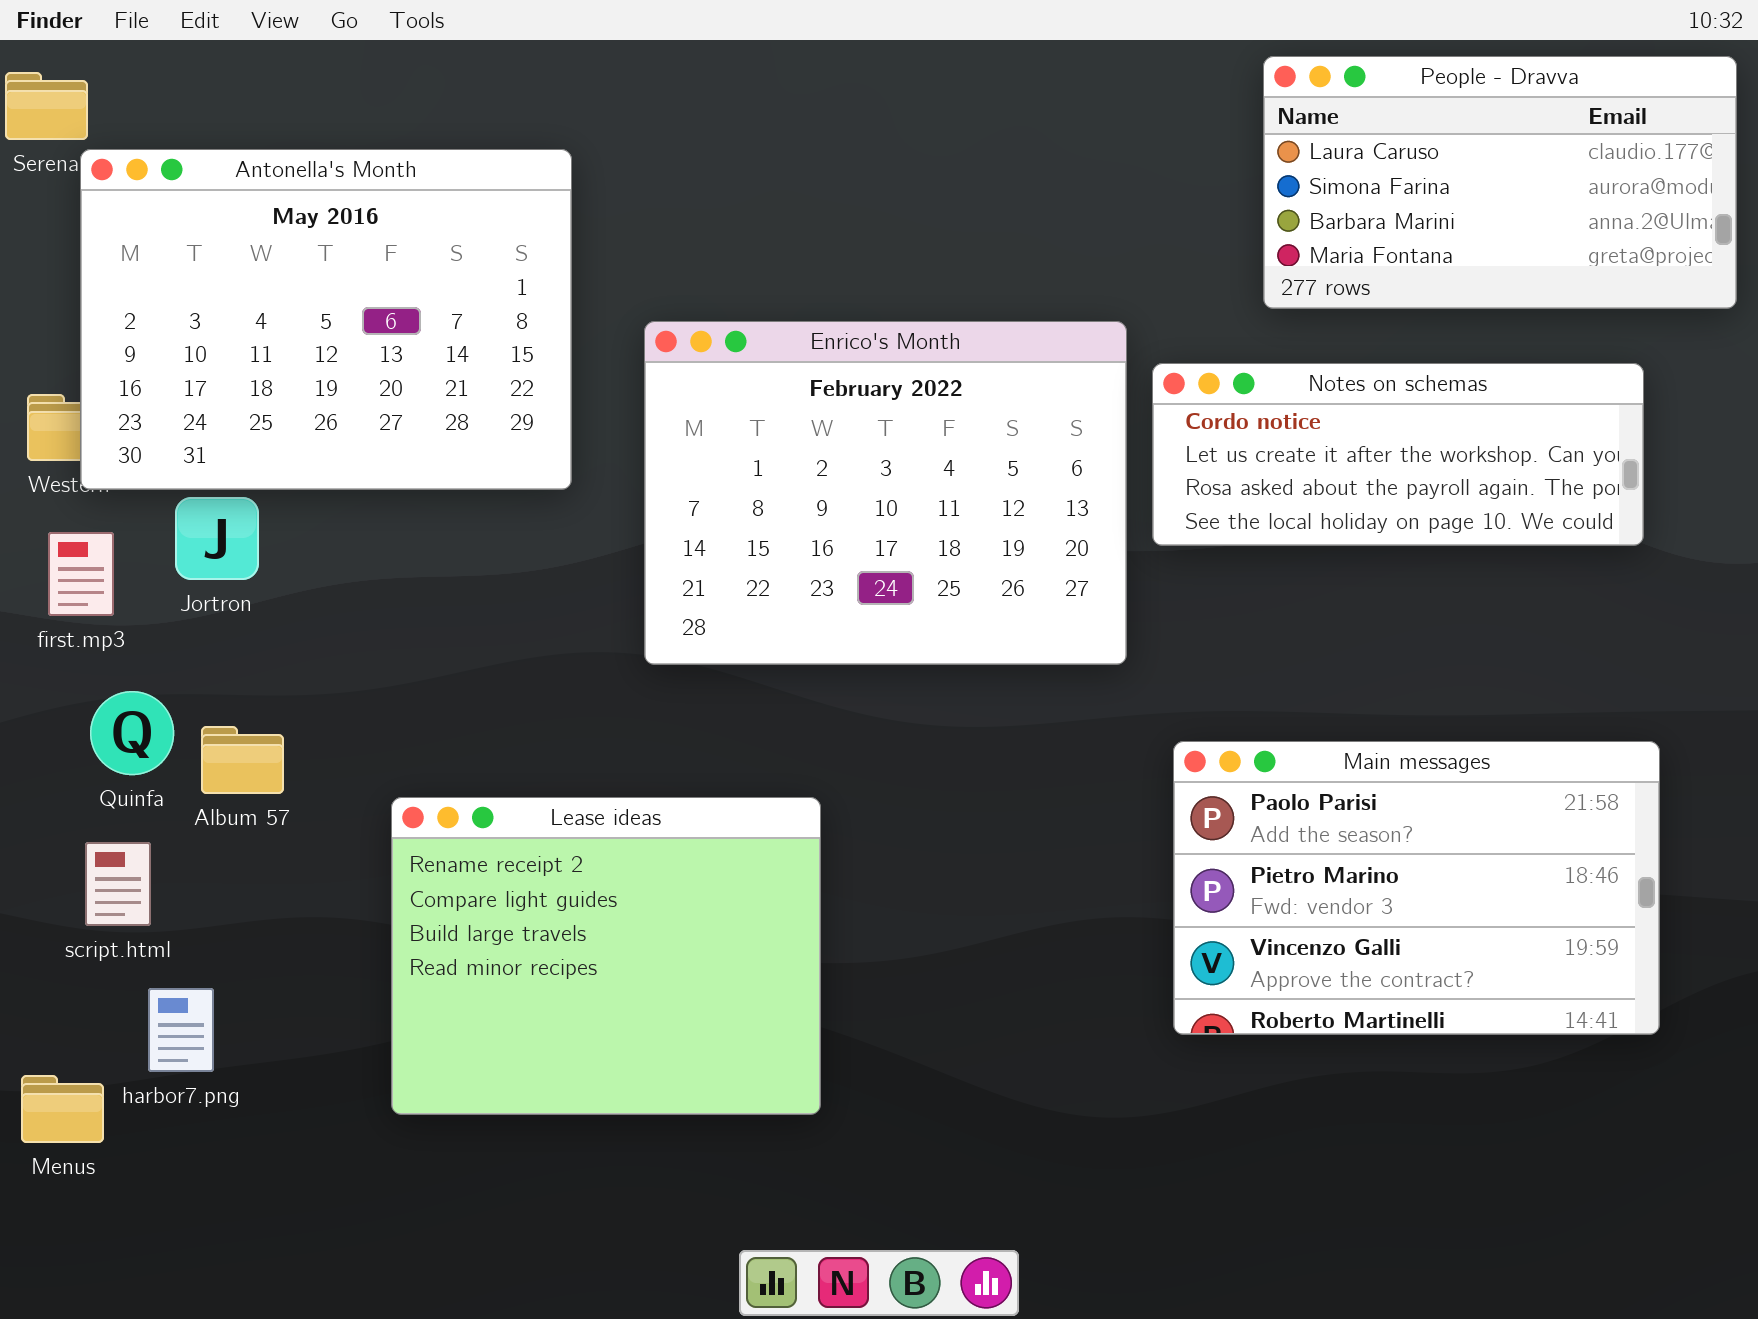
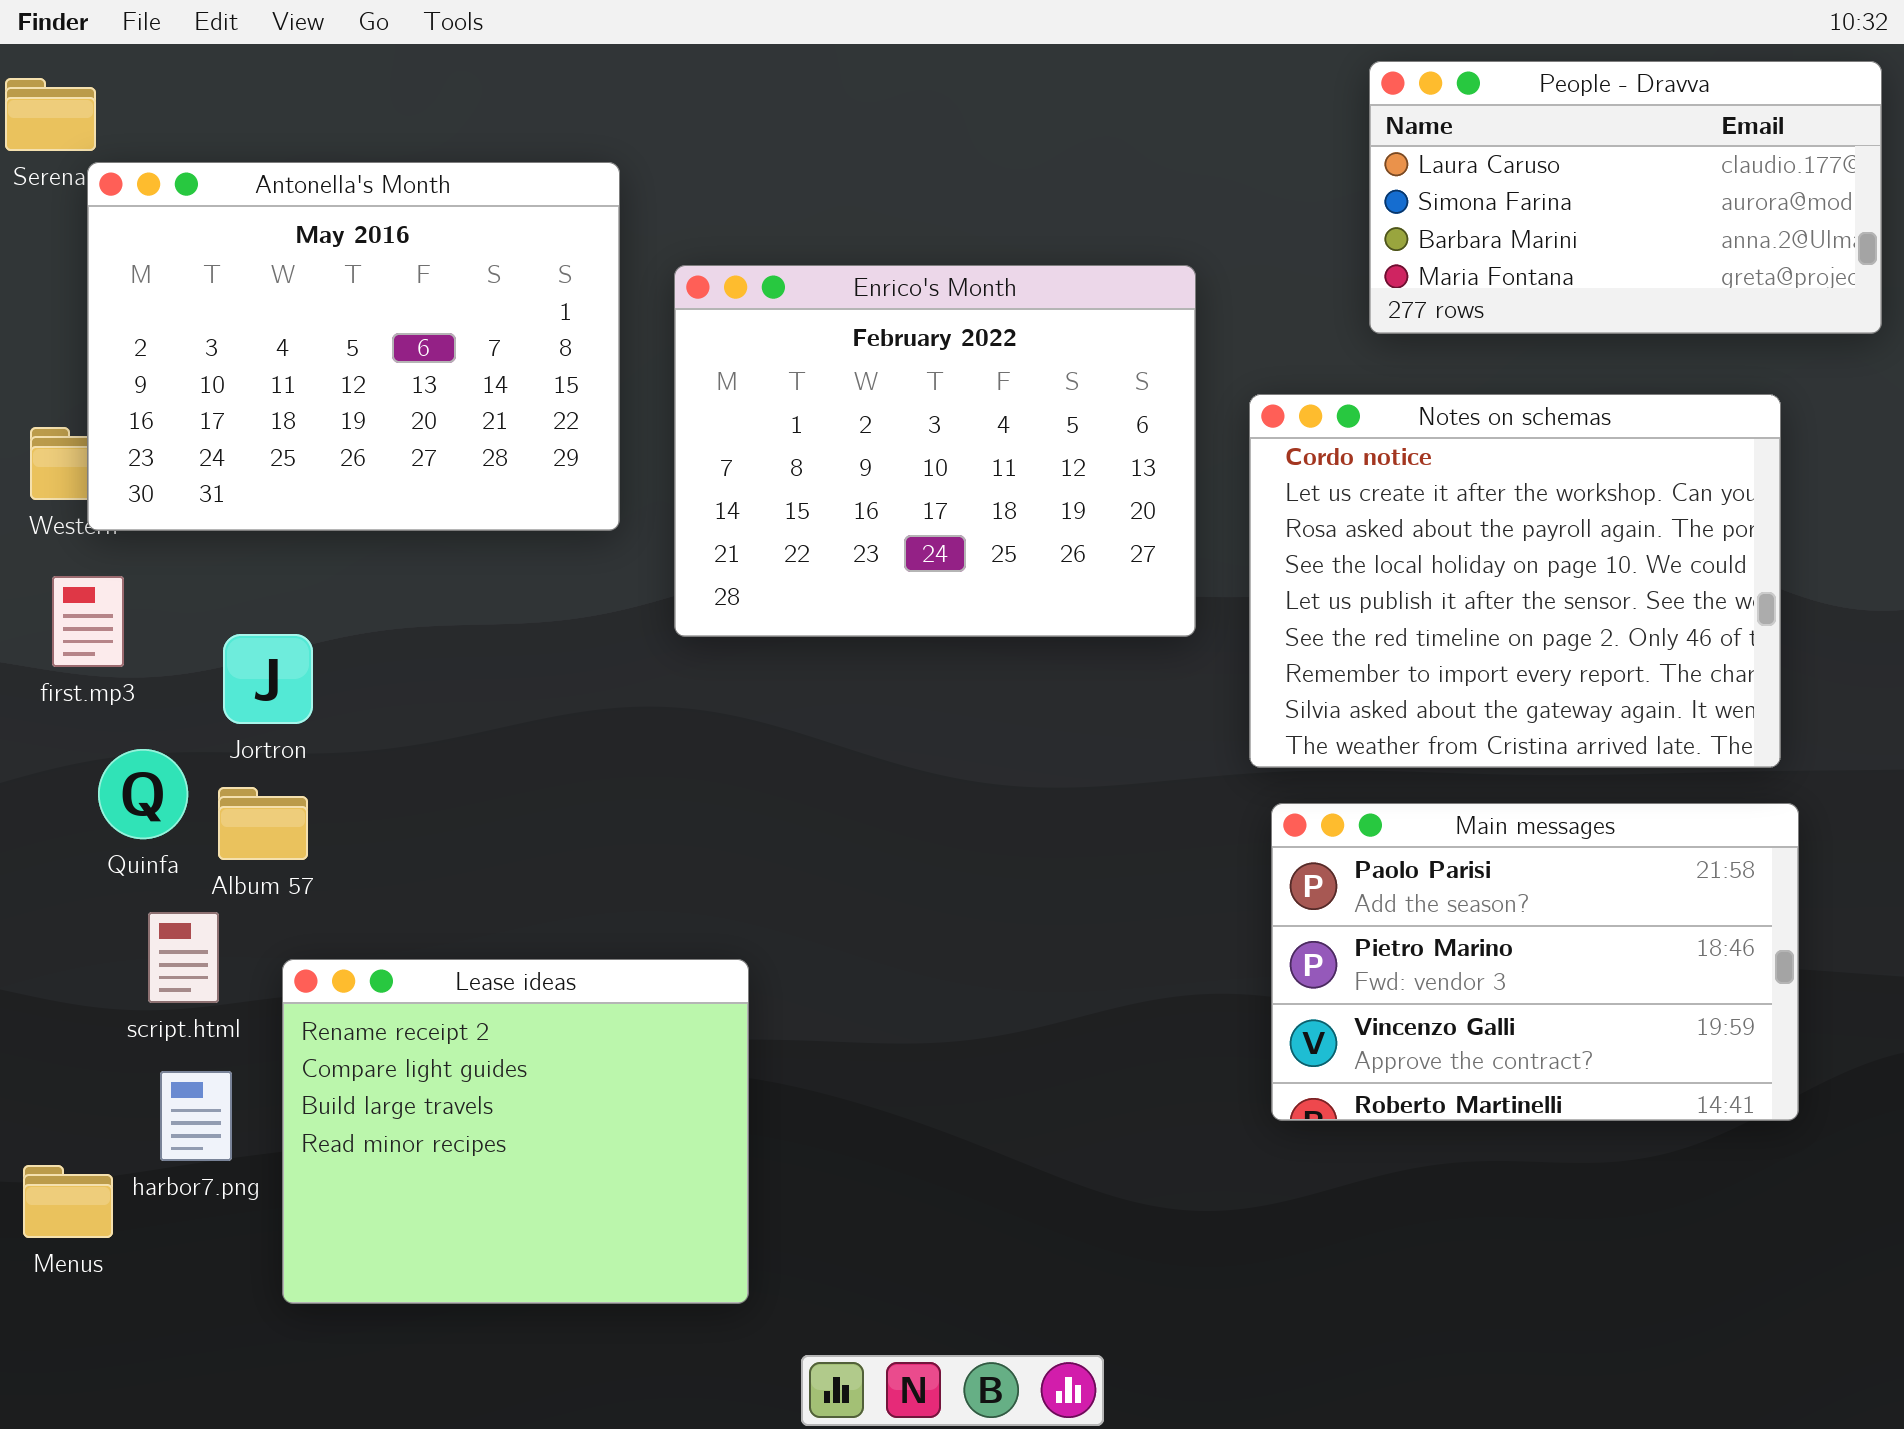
Enrico's Month: [644,321,1127,665] -> [674,265,1196,637], moved
Notes on schemas: [1152,363,1644,546] -> [1249,394,1781,768], resized
Jortron: [175,497,259,580] -> [223,634,313,724], moved
Lease ideas: [391,797,821,1115] -> [282,959,749,1304], moved
script.html: [85,842,151,926] -> [148,912,219,1003], moved

